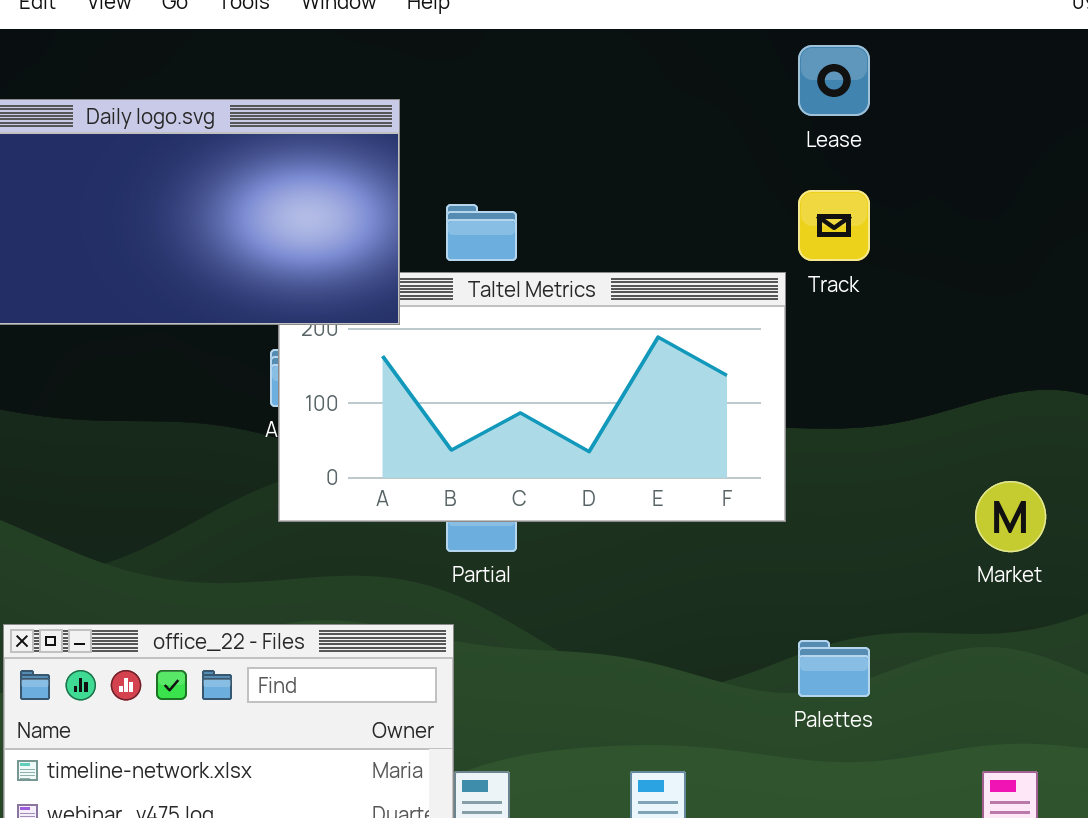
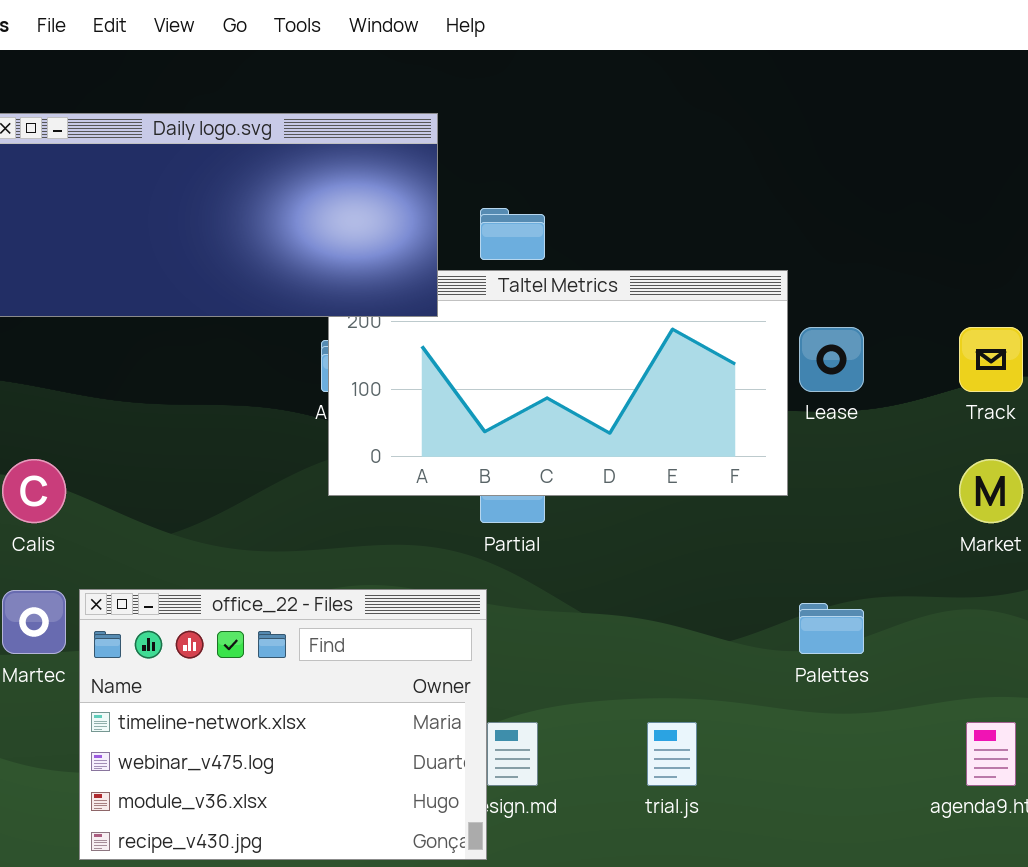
Lease: [798,45,870,116] -> [799,327,864,392], moved
Track: [798,190,870,261] -> [959,327,1023,392], moved

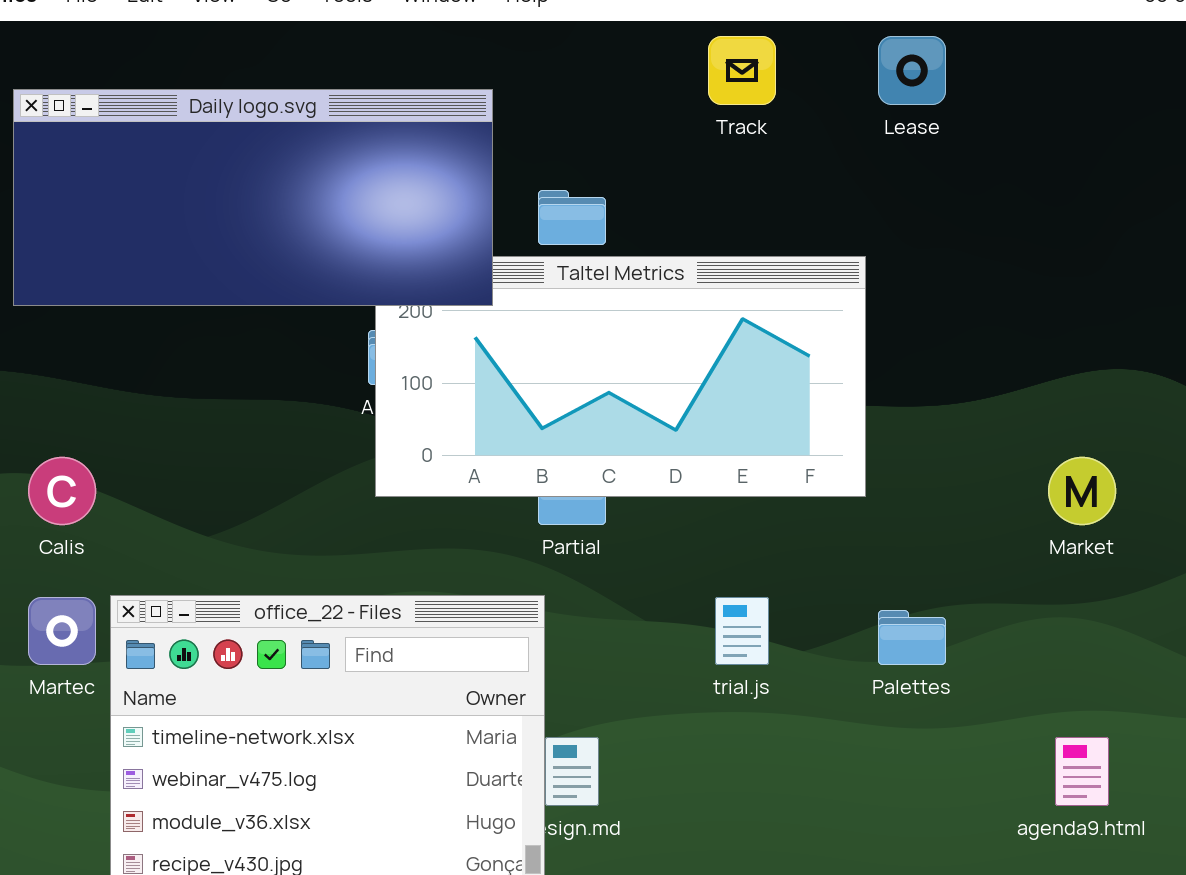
Lease: [799,327,864,392] -> [878,36,946,105], moved
Track: [959,327,1023,392] -> [708,36,776,105], moved
trial.js: [647,722,697,786] -> [715,597,769,665], moved

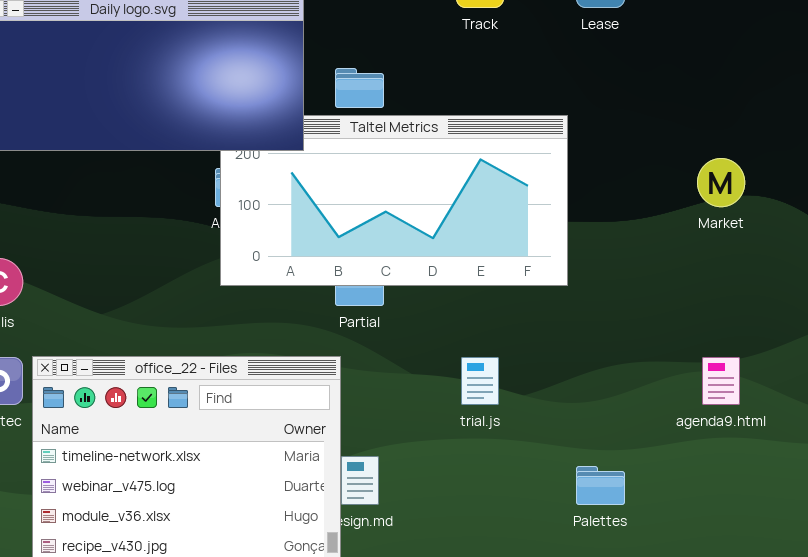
Market: [1048,457,1116,525] -> [697,158,745,207], moved
Palettes: [878,610,946,665] -> [576,466,625,505], moved
agenda9.html: [1055,737,1109,806] -> [702,357,740,405], moved

